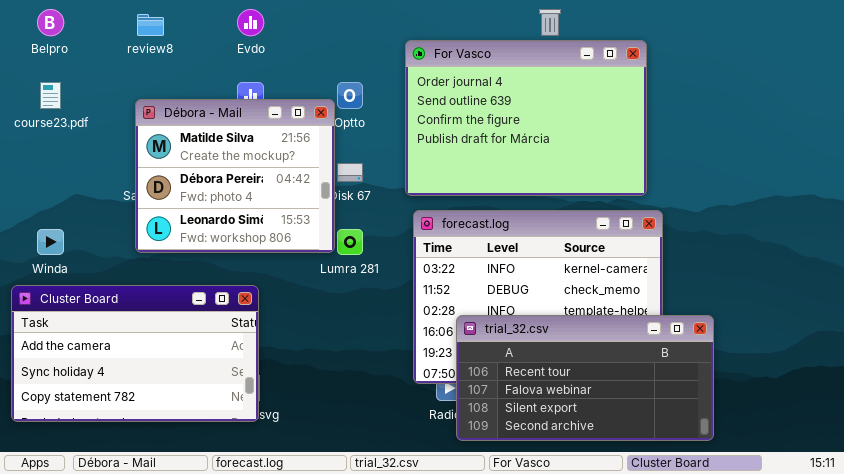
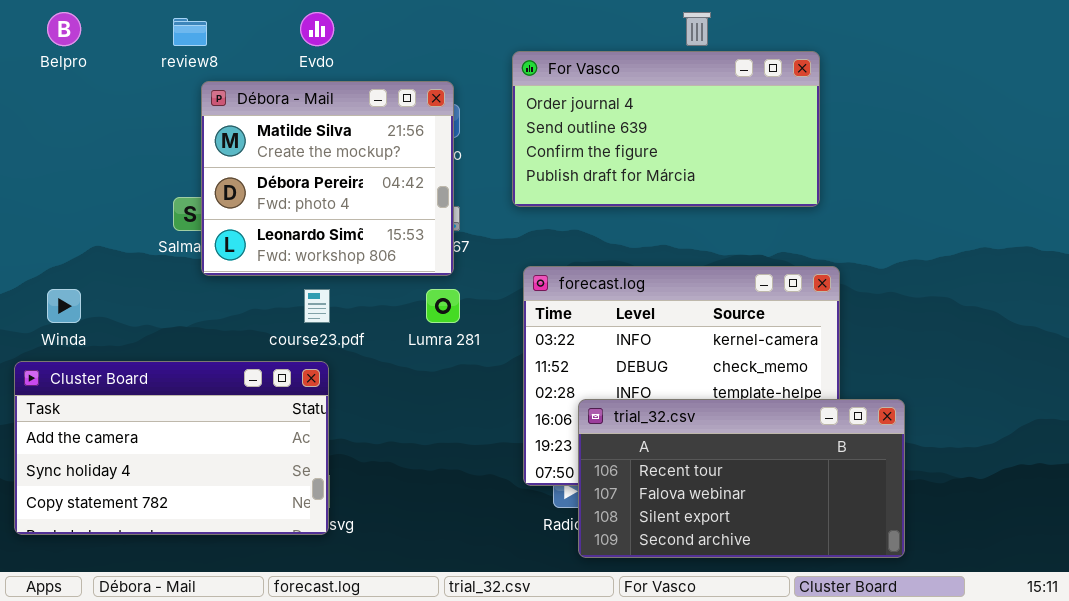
For Vasco: [405,40,647,196] -> [512,51,820,207], resized
course23.pdf: [40,82,61,109] -> [304,289,330,323], moved
Débora - Mail: [135,99,335,253] -> [201,81,454,276], moved

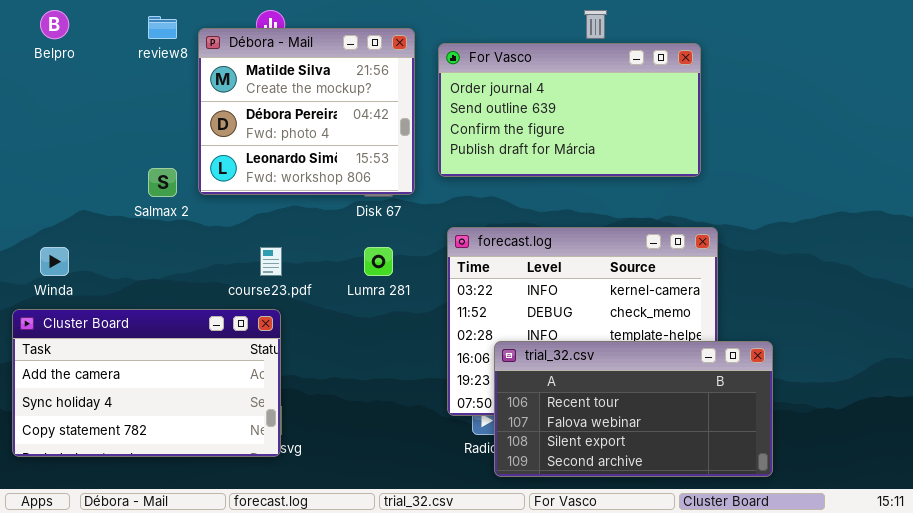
Débora - Mail: [201,81,454,276] -> [198,28,415,195], moved

